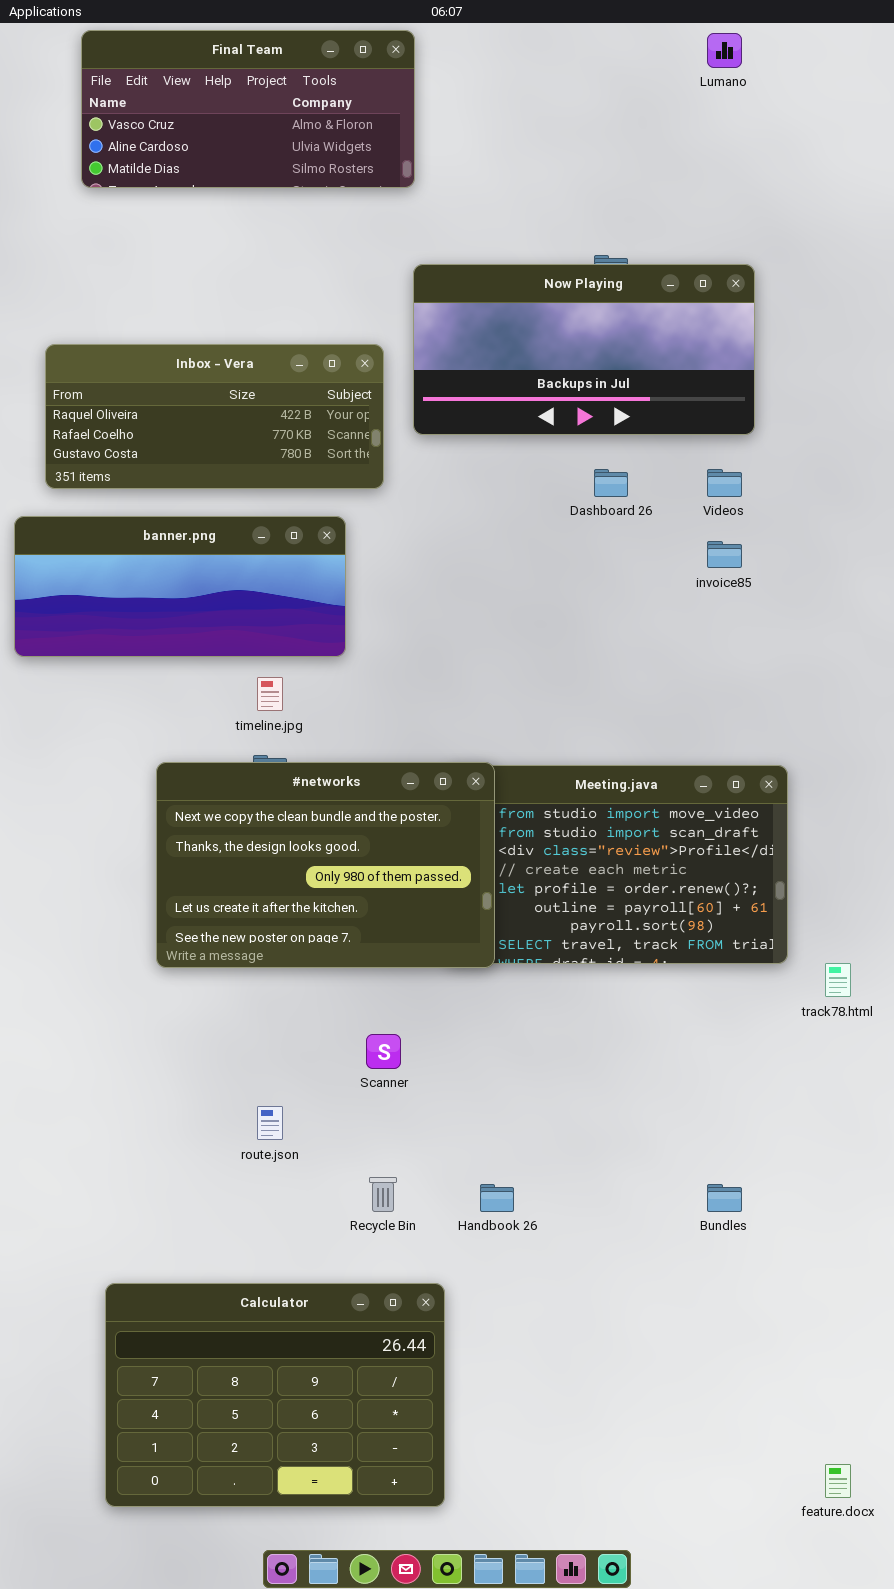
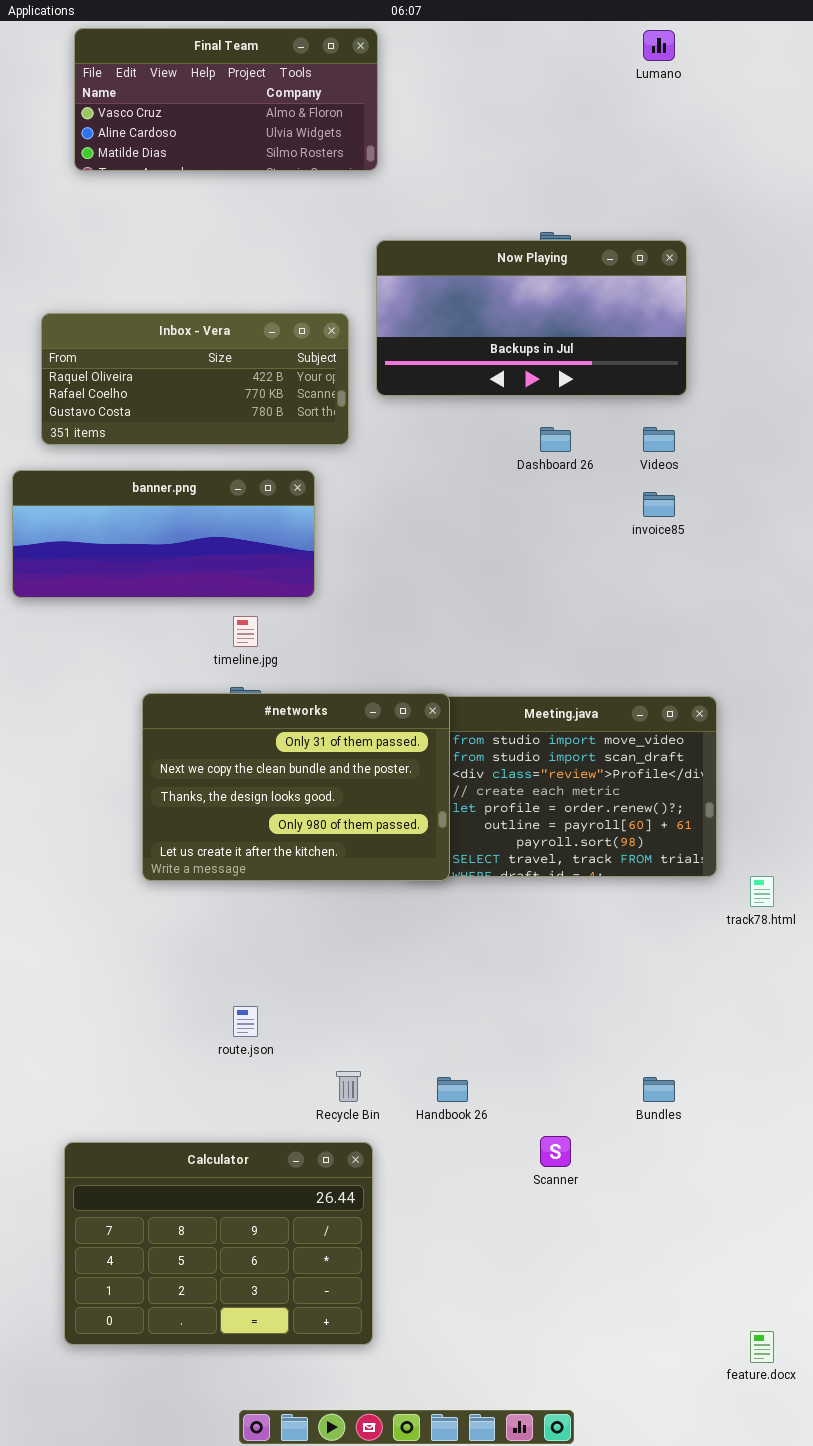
#networks: [156,762,495,968] -> [142,693,450,881], scrolled up 1 row
Scanner: [366,1034,401,1069] -> [540,1136,571,1167], moved
Calculator: [105,1283,445,1507] -> [64,1142,373,1345], moved

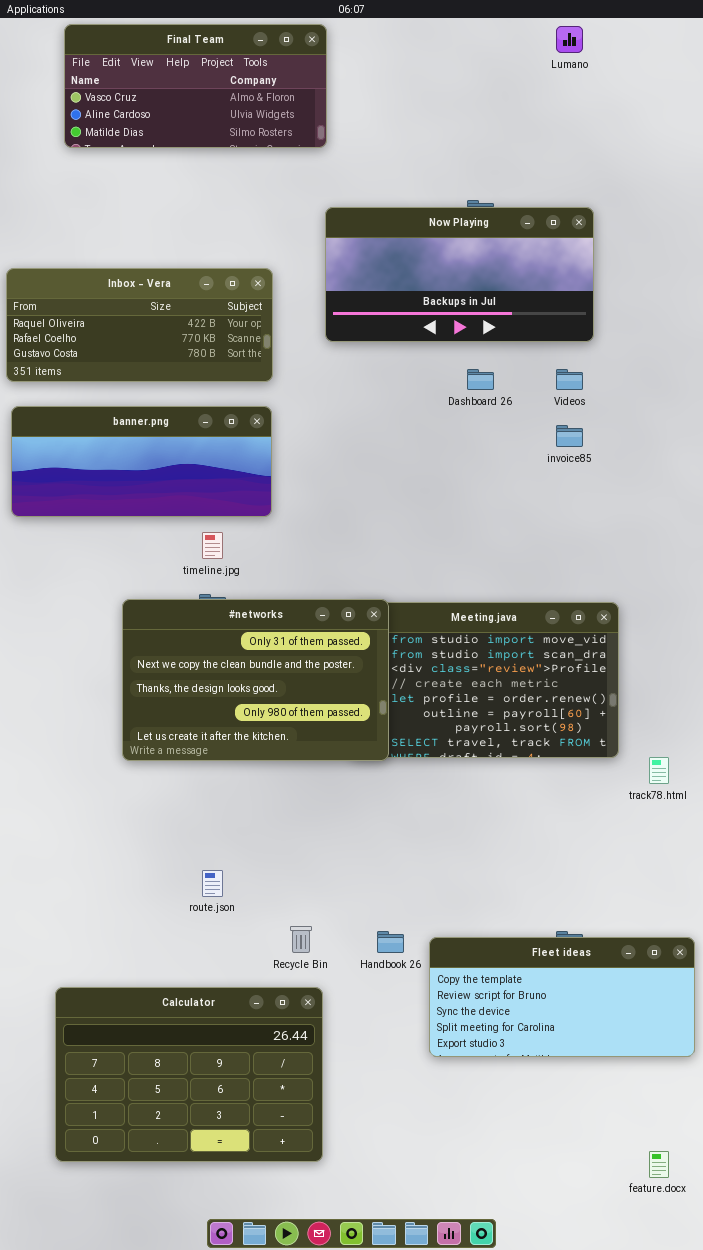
Inbox - Vera: [41,313,349,445] -> [6,268,273,382], moved
Fleet ideas: none -> [429,937,695,1057], opened

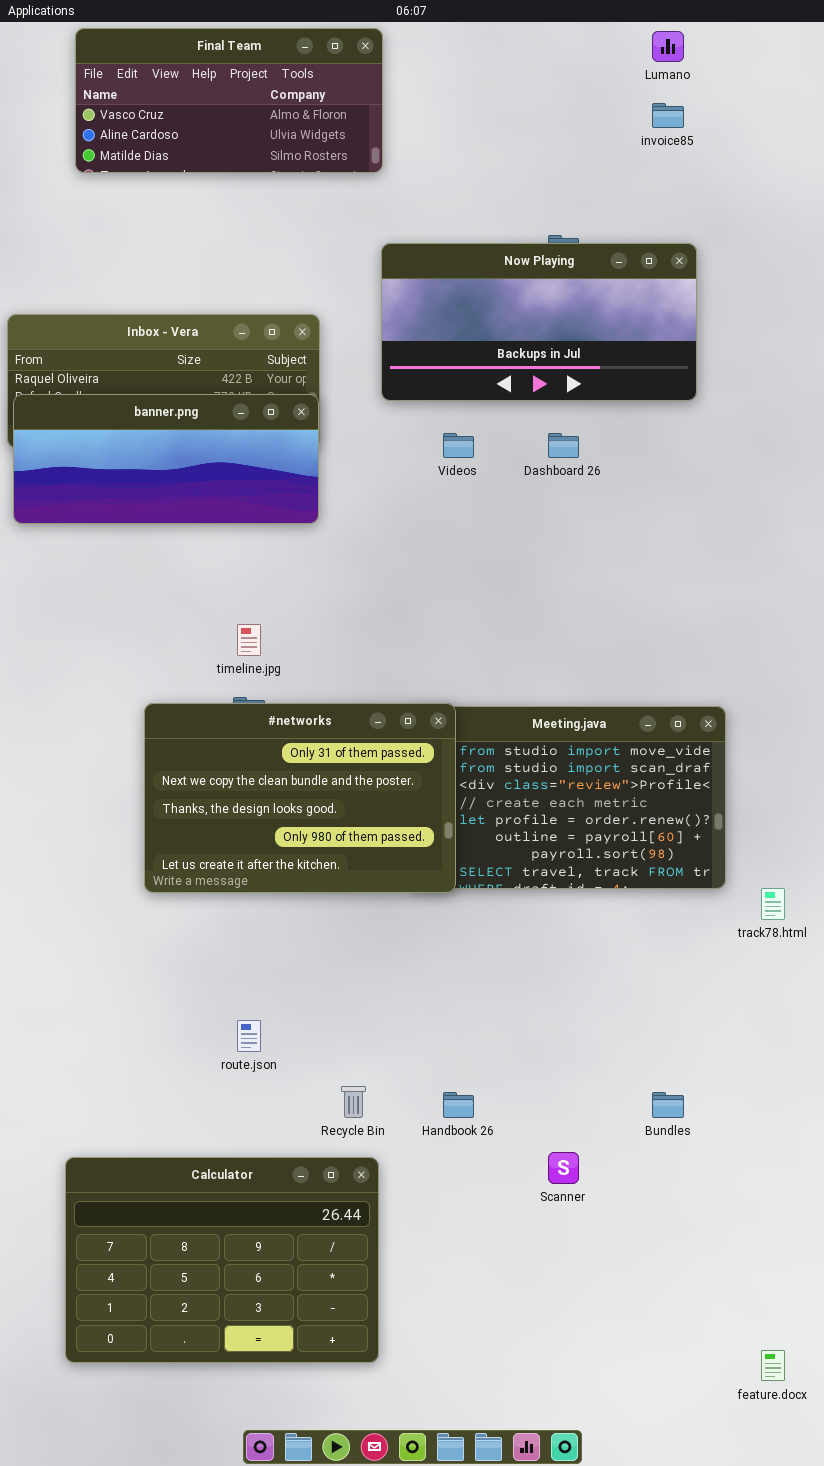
Videos: [556,369,583,390] -> [443,433,474,458], moved
banner.png: [11,406,272,517] -> [13,394,319,524], moved
invoice85: [556,425,583,447] -> [652,103,684,128], moved
Fleet ideas: [429,937,695,1057] -> none, closed

